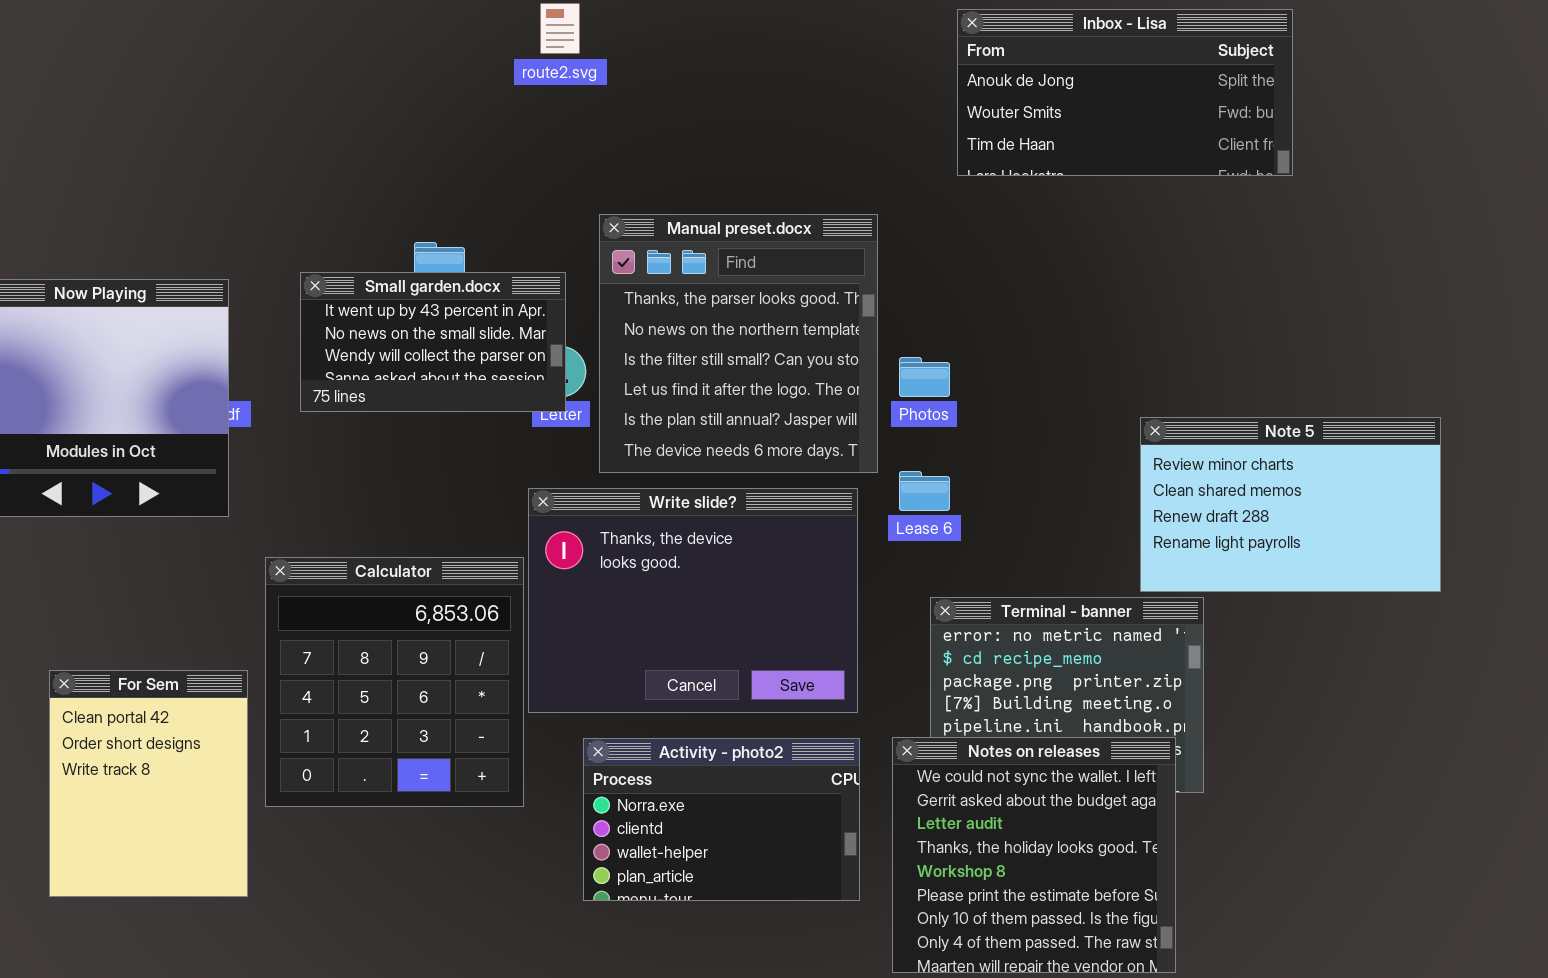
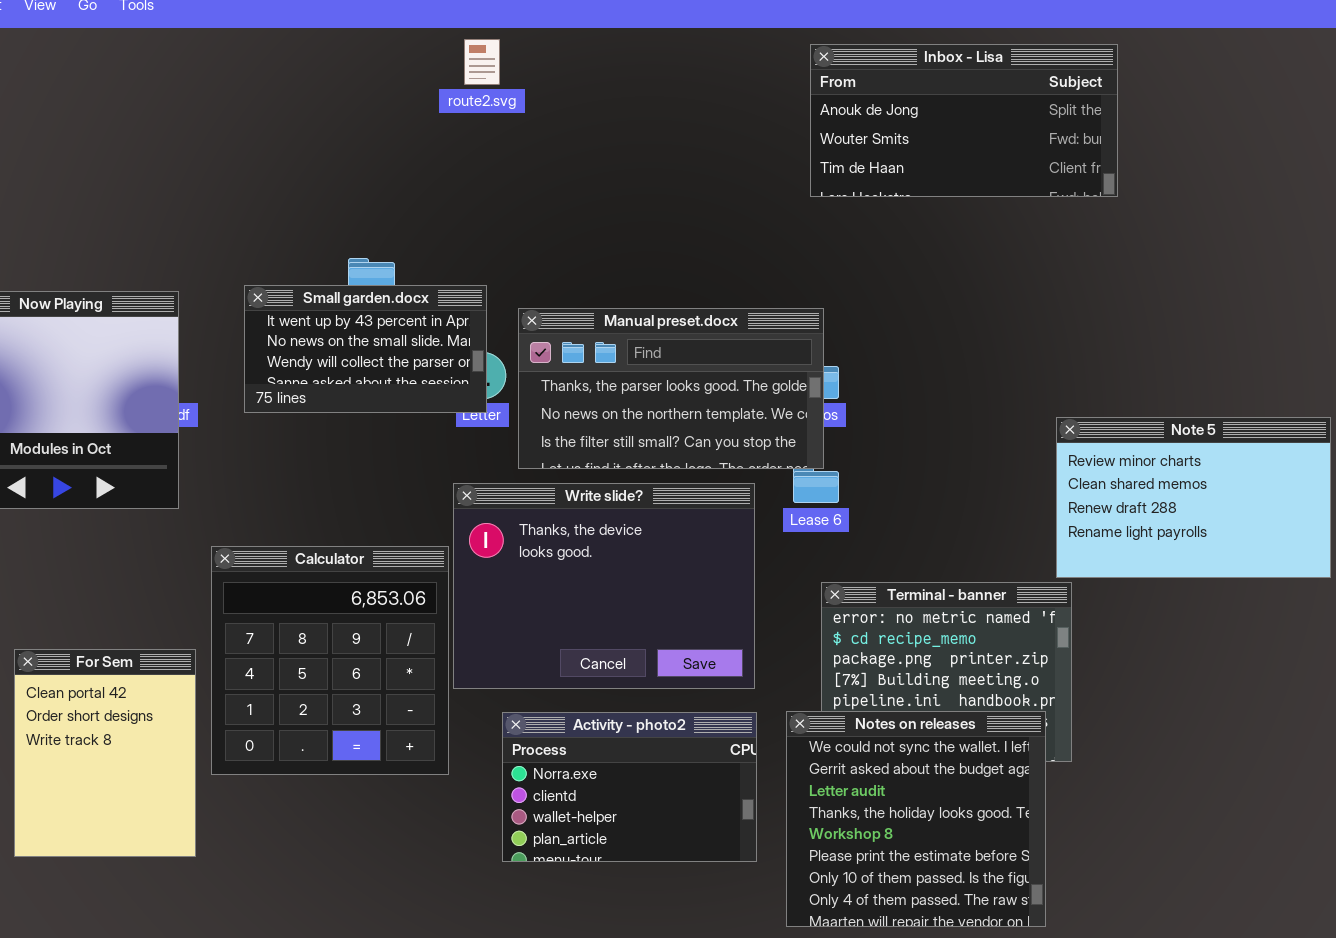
Inbox - Lisa: [957,9,1293,176] -> [810,44,1118,197], moved
Manual preset.docx: [599,214,878,473] -> [518,308,824,469], resized
Note 5: [1140,417,1441,592] -> [1056,417,1331,578], moved

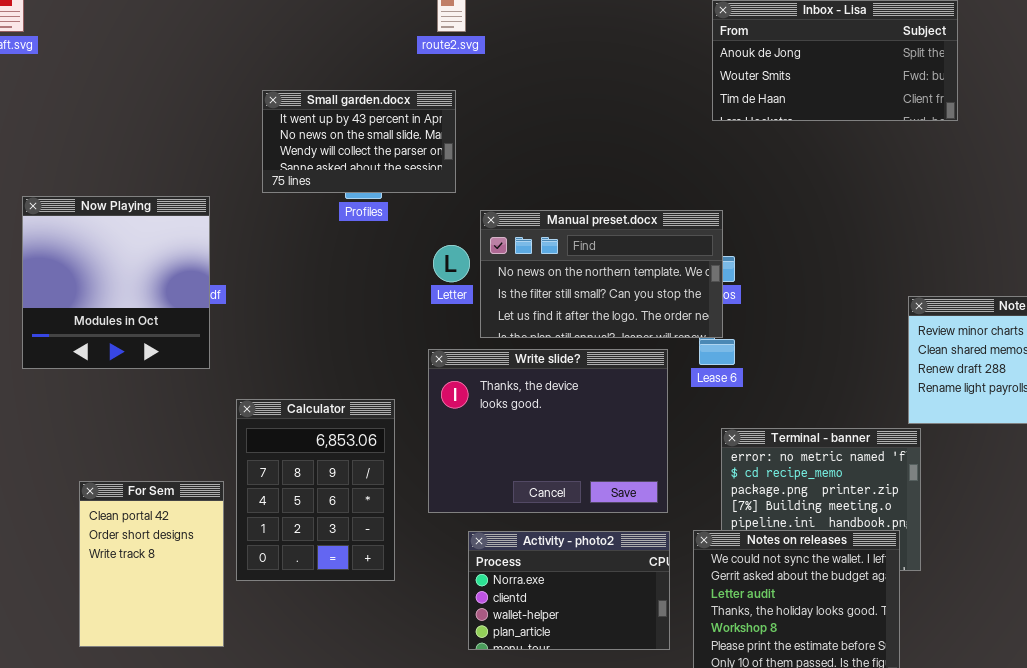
Small garden.docx: [244,285,487,413] -> [262,90,456,193], moved
Manual preset.docx: [518,308,824,469] -> [480,210,723,338], scrolled down 1 row
Calculator: [211,546,449,775] -> [236,399,395,581], resized

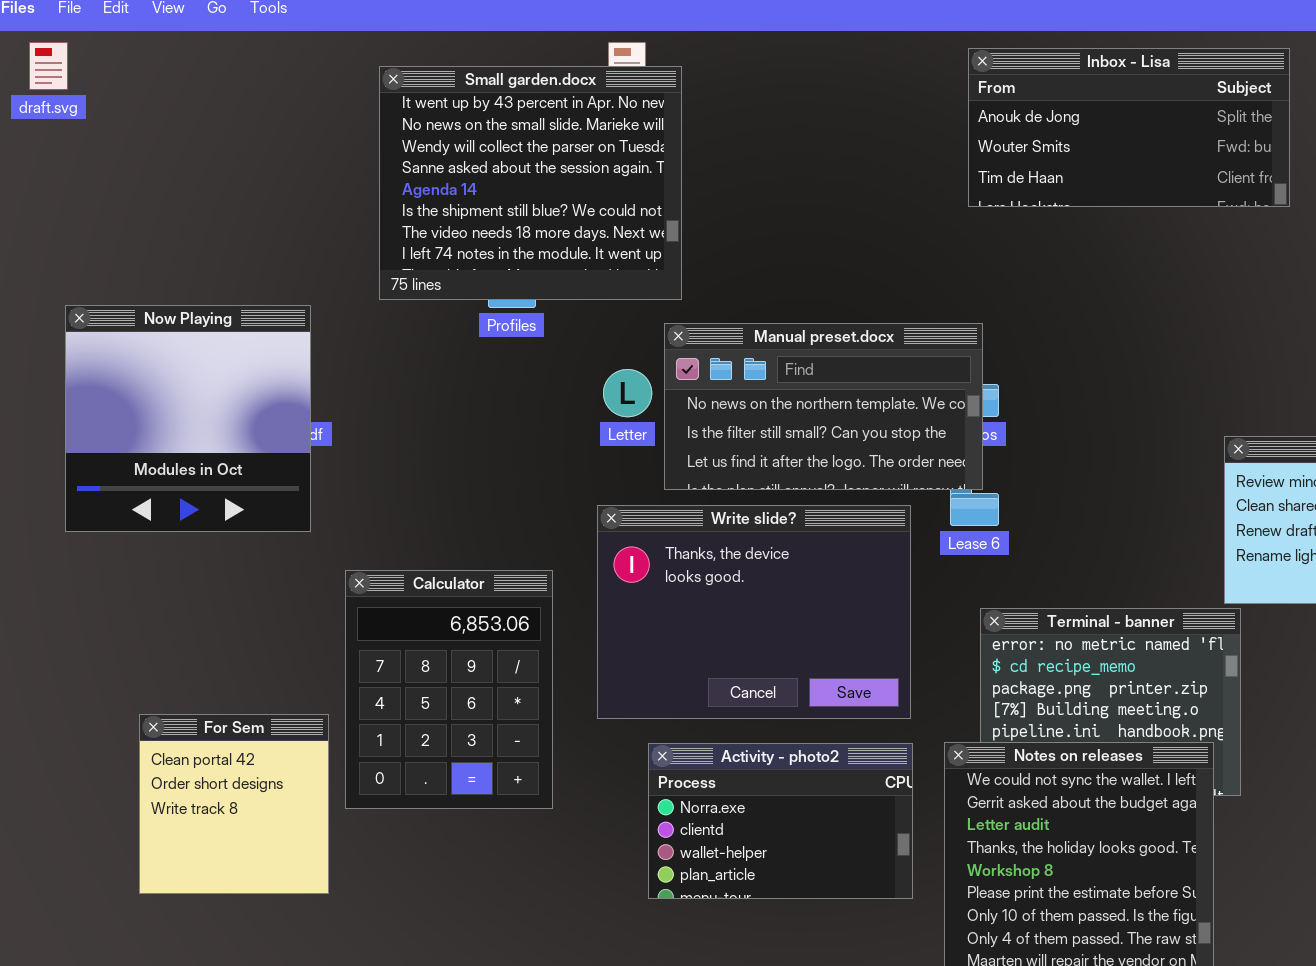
Small garden.docx: [262,90,456,193] -> [379,66,682,300], resized
For Sem: [79,481,224,647] -> [139,714,329,894], resized

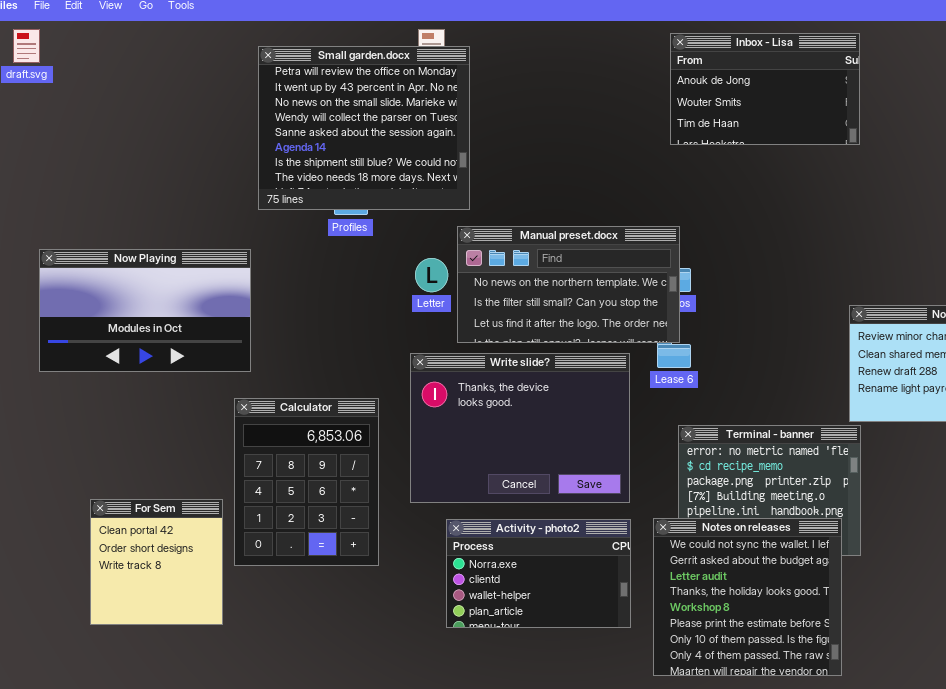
Inbox - Lisa: [968,48,1290,207] -> [670,33,860,145], resized
Small garden.docx: [379,66,682,300] -> [258,46,470,210], scrolled up 1 row
Now Playing: [65,305,311,532] -> [39,249,251,372], resized

